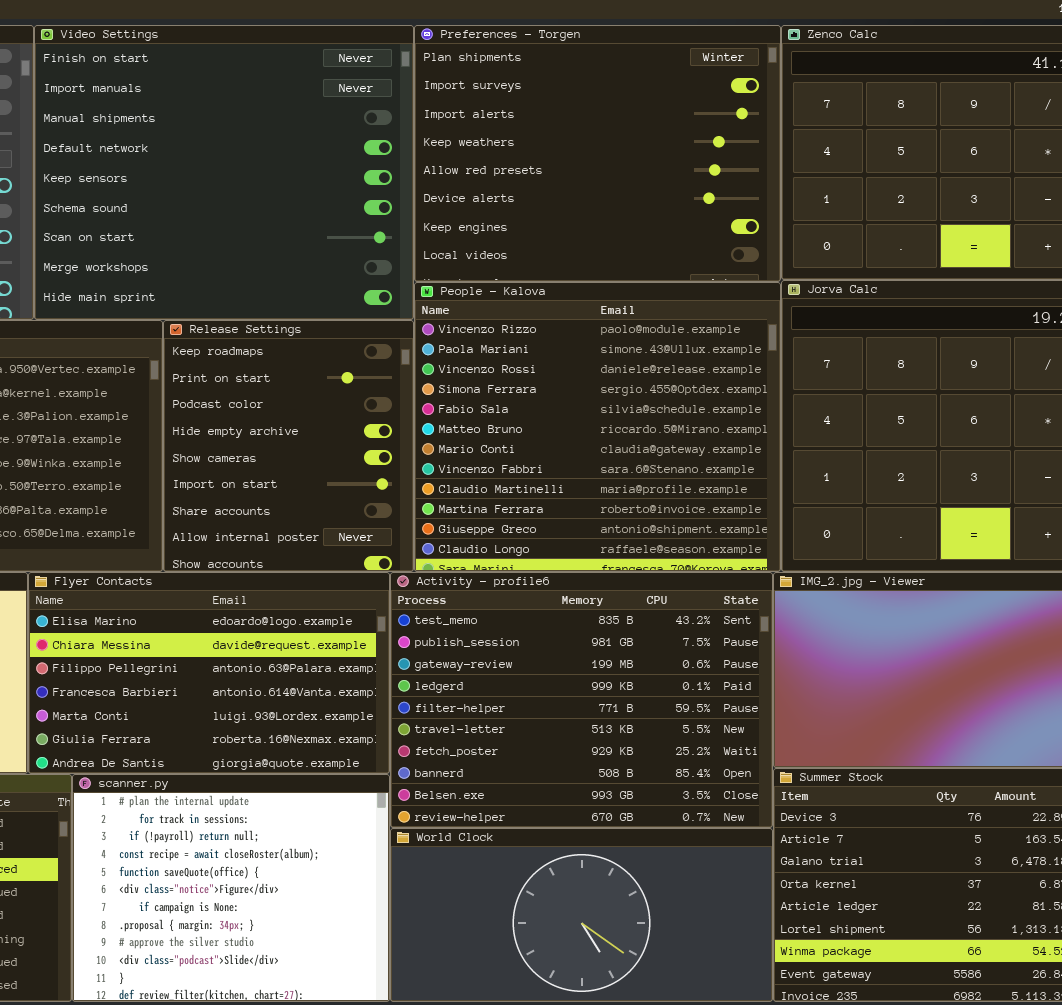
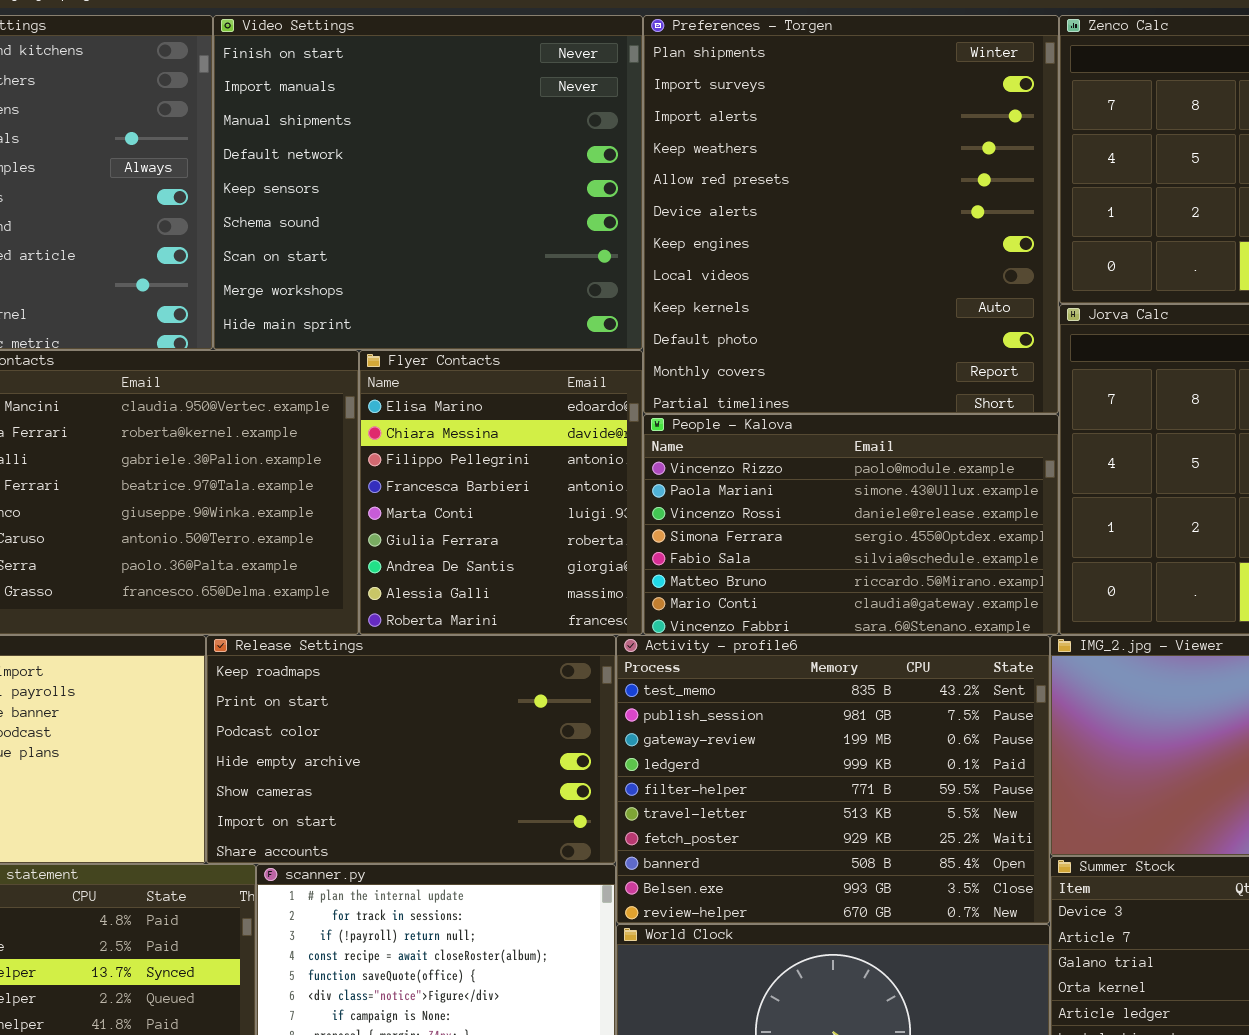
Preferences - Torgen: [414,25,781,282] -> [643,15,1059,414], resized
People - Kalova: [414,282,781,572] -> [643,414,1059,635], resized
Release Settings: [163,320,414,572] -> [206,635,616,864], moved, resized
Flyer Contacts: [28,572,390,774] -> [359,350,643,635], moved, resized

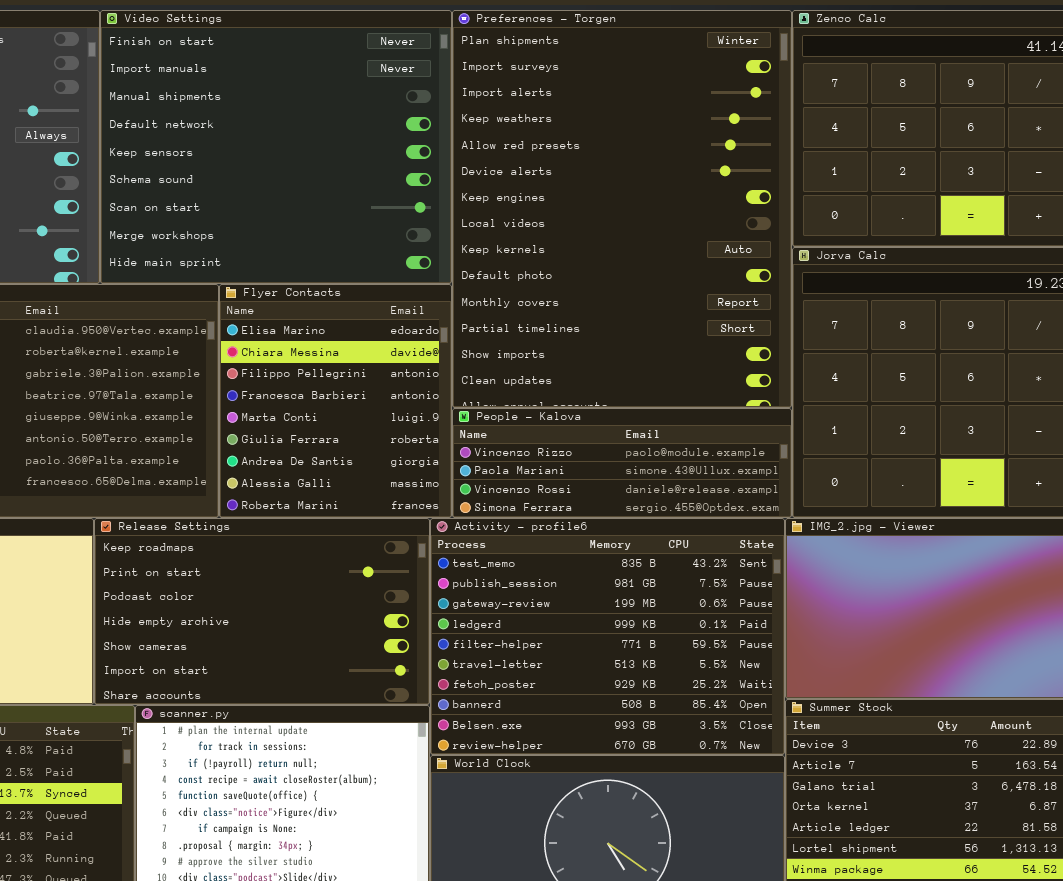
Preferences - Torgen: [643,15,1059,414] -> [452,10,792,408], resized
People - Kalova: [643,414,1059,635] -> [452,408,792,518], resized

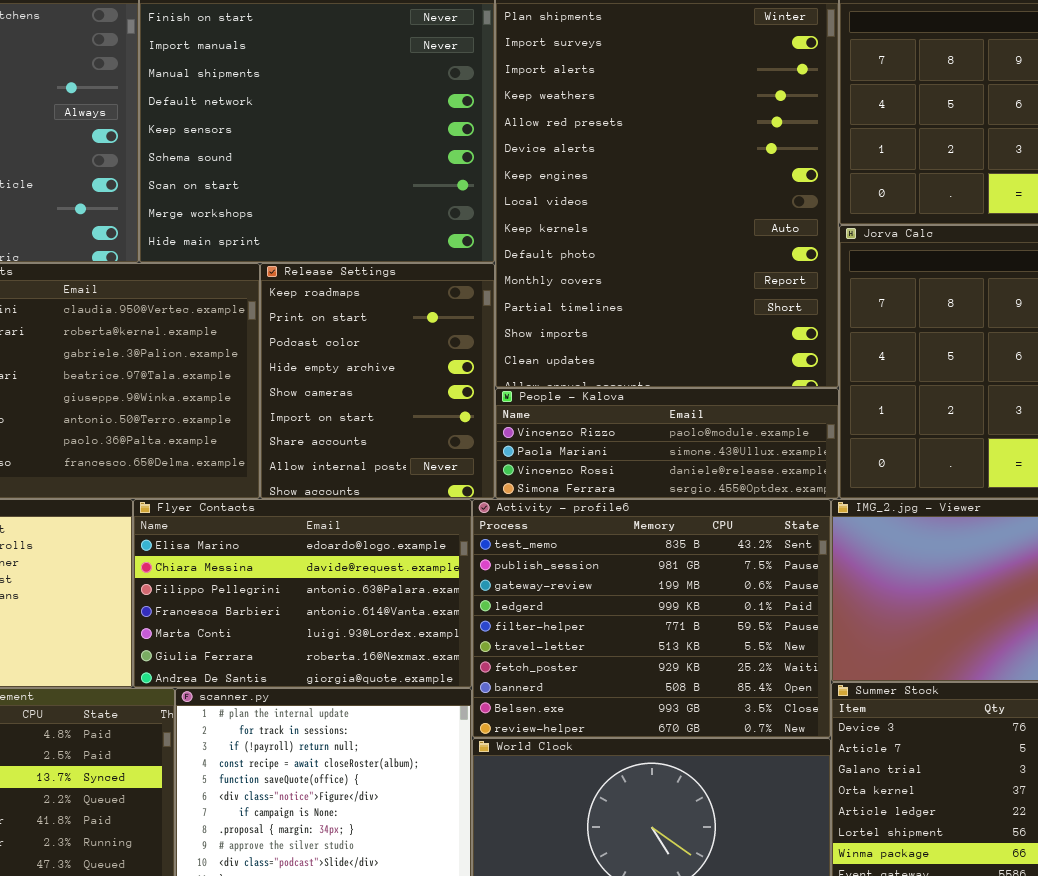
Flyer Contacts: [219,284,452,518] -> [133,499,472,688], moved, resized
Release Settings: [94,518,430,705] -> [260,263,495,499], moved, resized

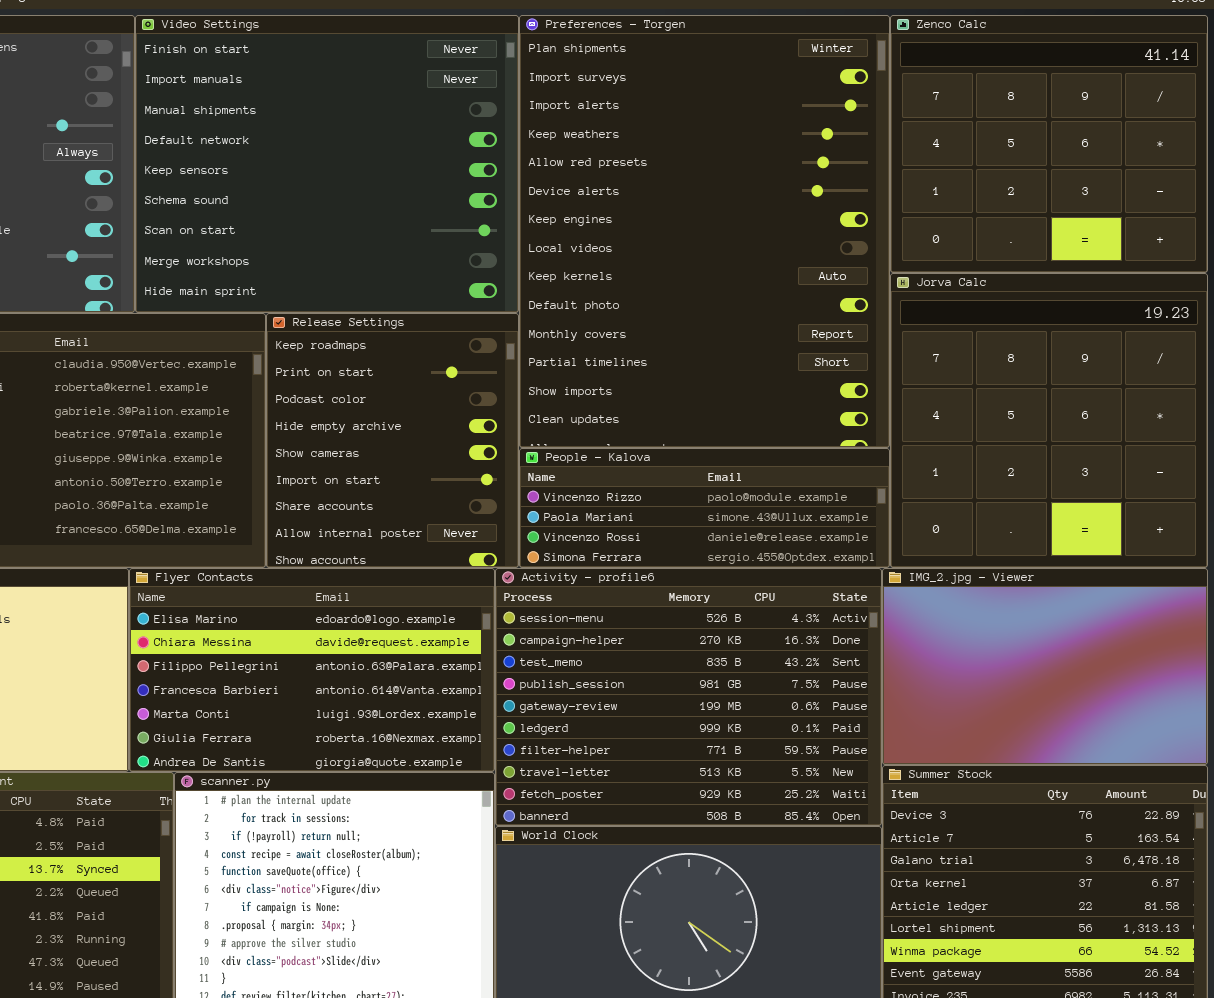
Activity - profile6: [472,499,831,738] -> [495,568,882,826], scrolled up 2 rows

